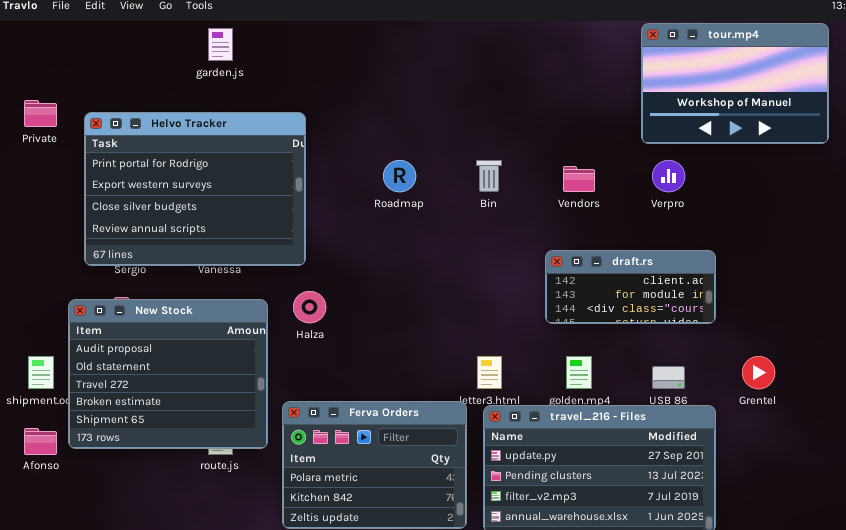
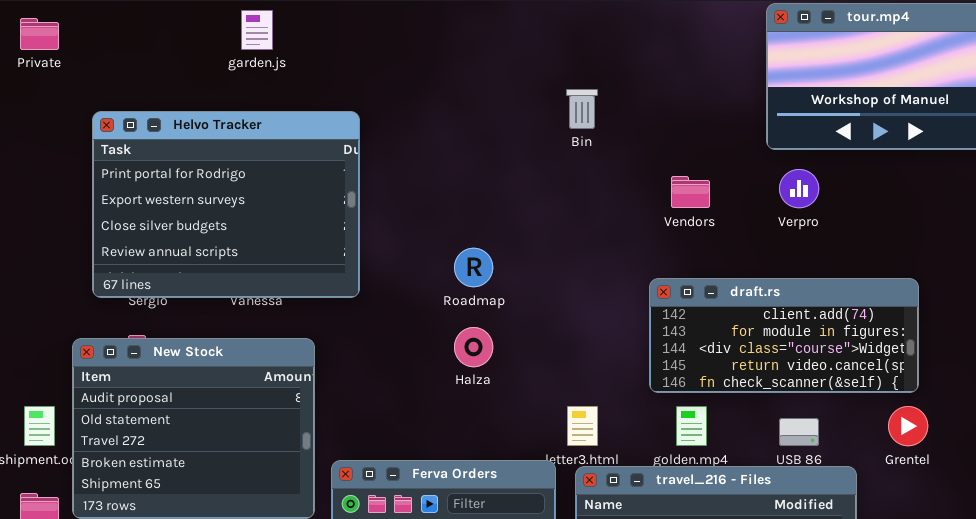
Private: [24,100,57,127] -> [20,18,59,50], moved
Roadmap: [383,160,416,192] -> [454,248,493,287], moved
Bin: [476,160,502,192] -> [566,89,598,129], moved
draft.rs: [545,250,716,324] -> [649,278,919,393], resized
Halza: [293,291,326,323] -> [454,327,493,367], moved

